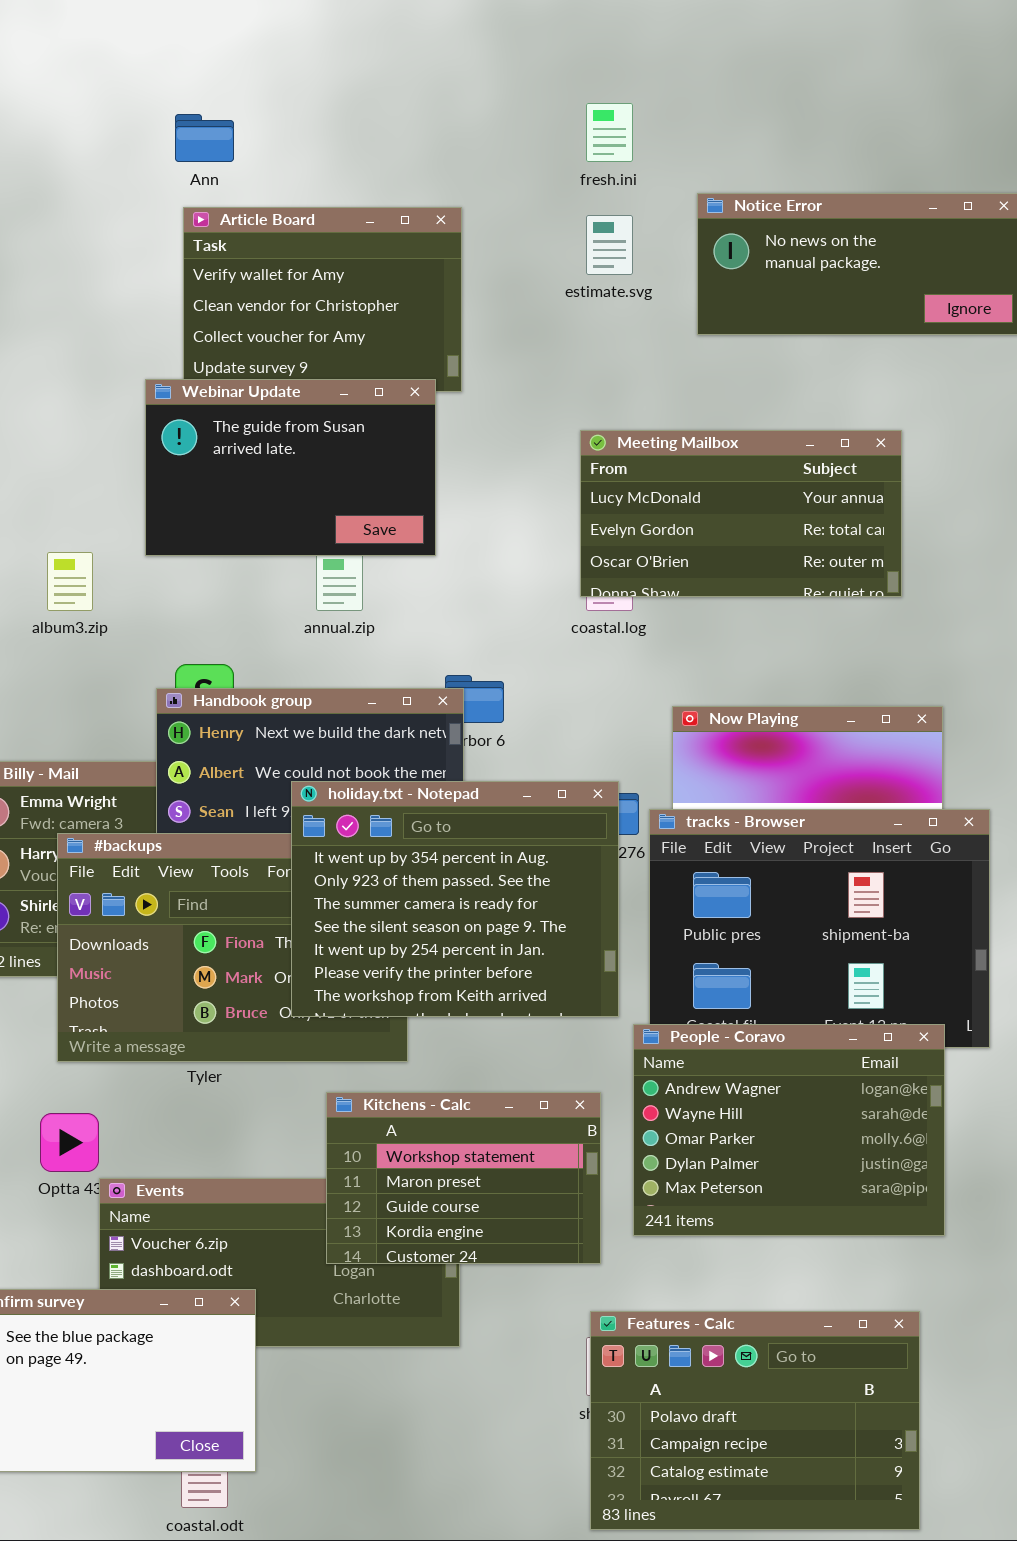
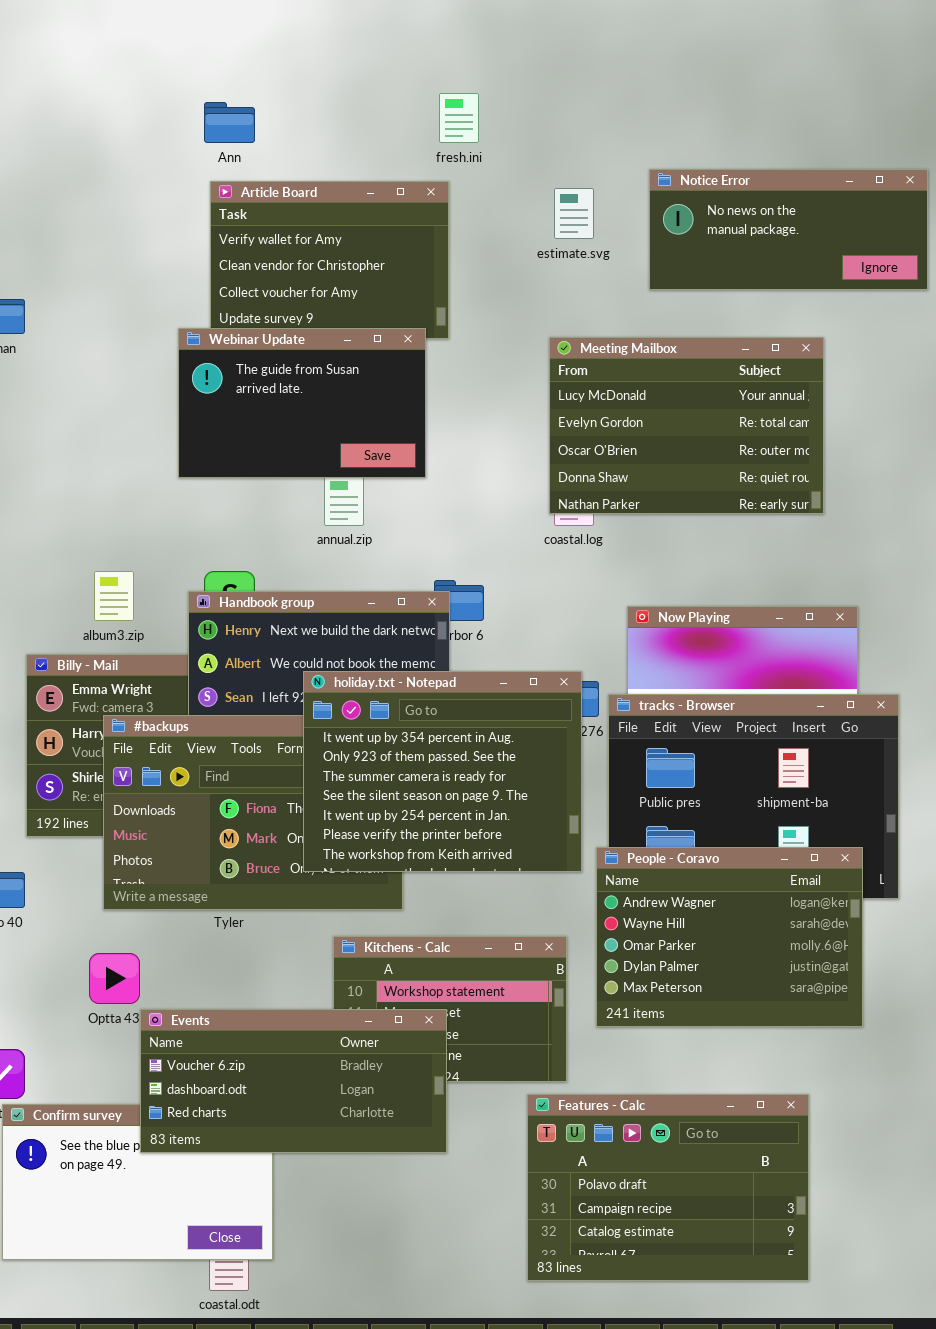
fresh.ini: [586,103,633,162] -> [439,93,479,143], moved
Meeting Mailbox: [580,430,902,597] -> [549,337,824,514], resized
album3.zip: [47,552,93,611] -> [94,571,134,621], moved
People - Coravo: [633,1024,945,1236] -> [596,847,863,1027], moved
Events: [99,1178,460,1347] -> [140,1009,447,1153], raised
Features - Calc: [590,1311,920,1530] -> [527,1094,809,1281], moved

